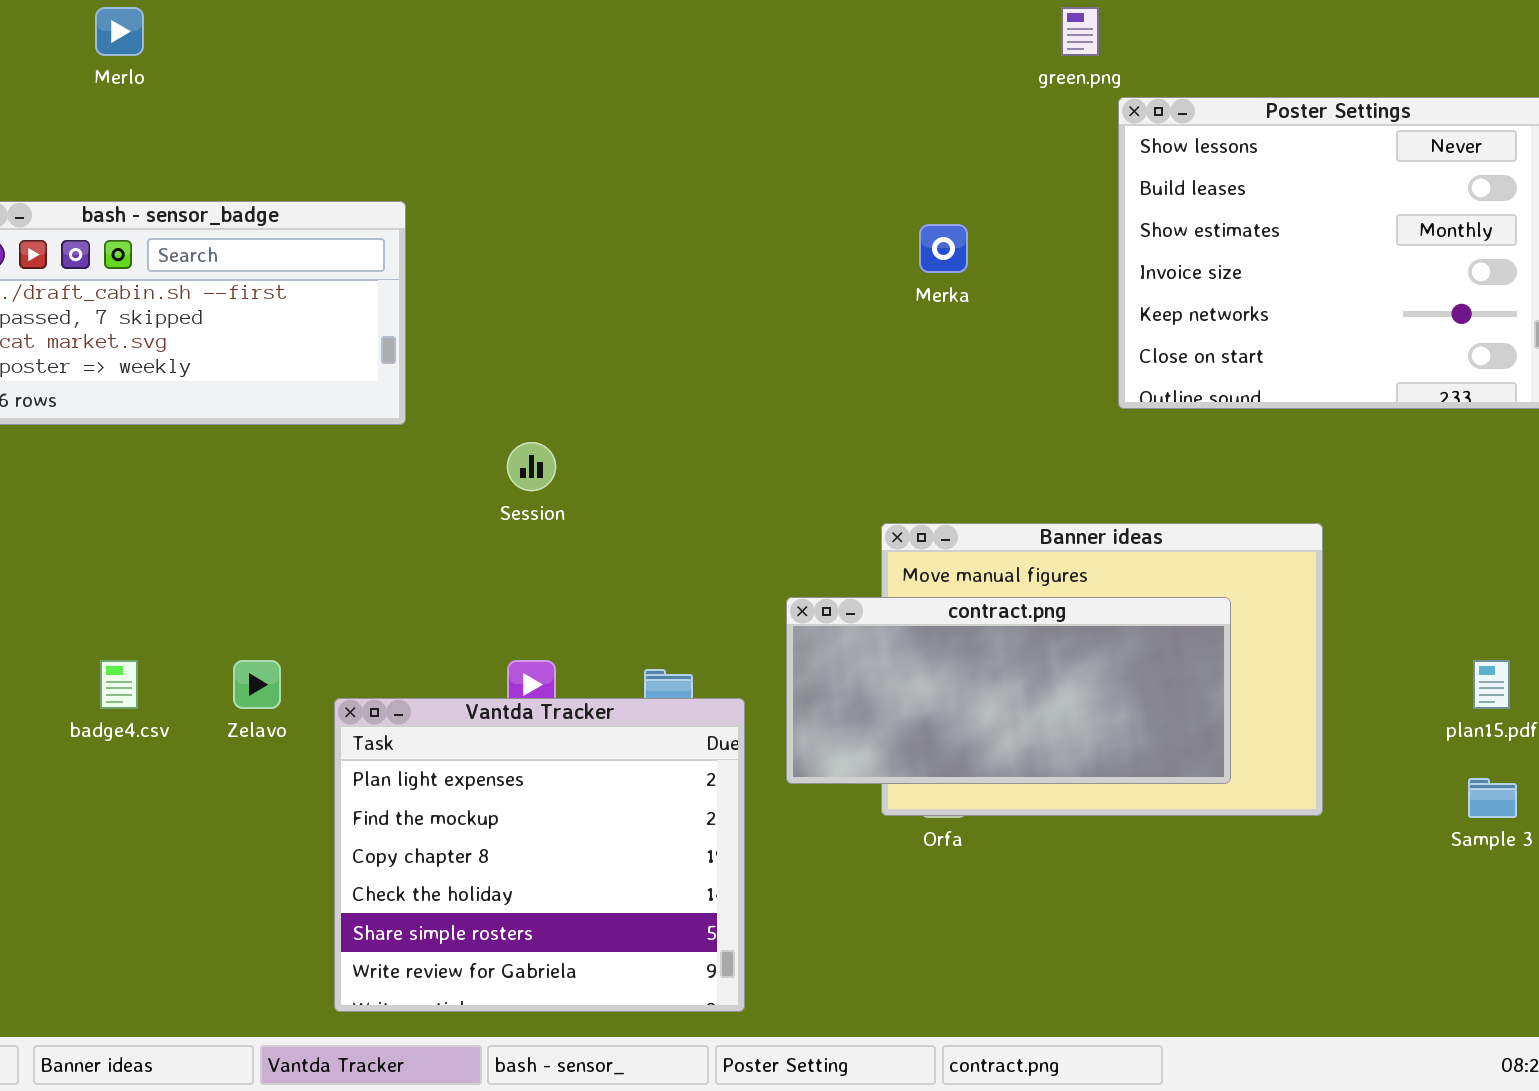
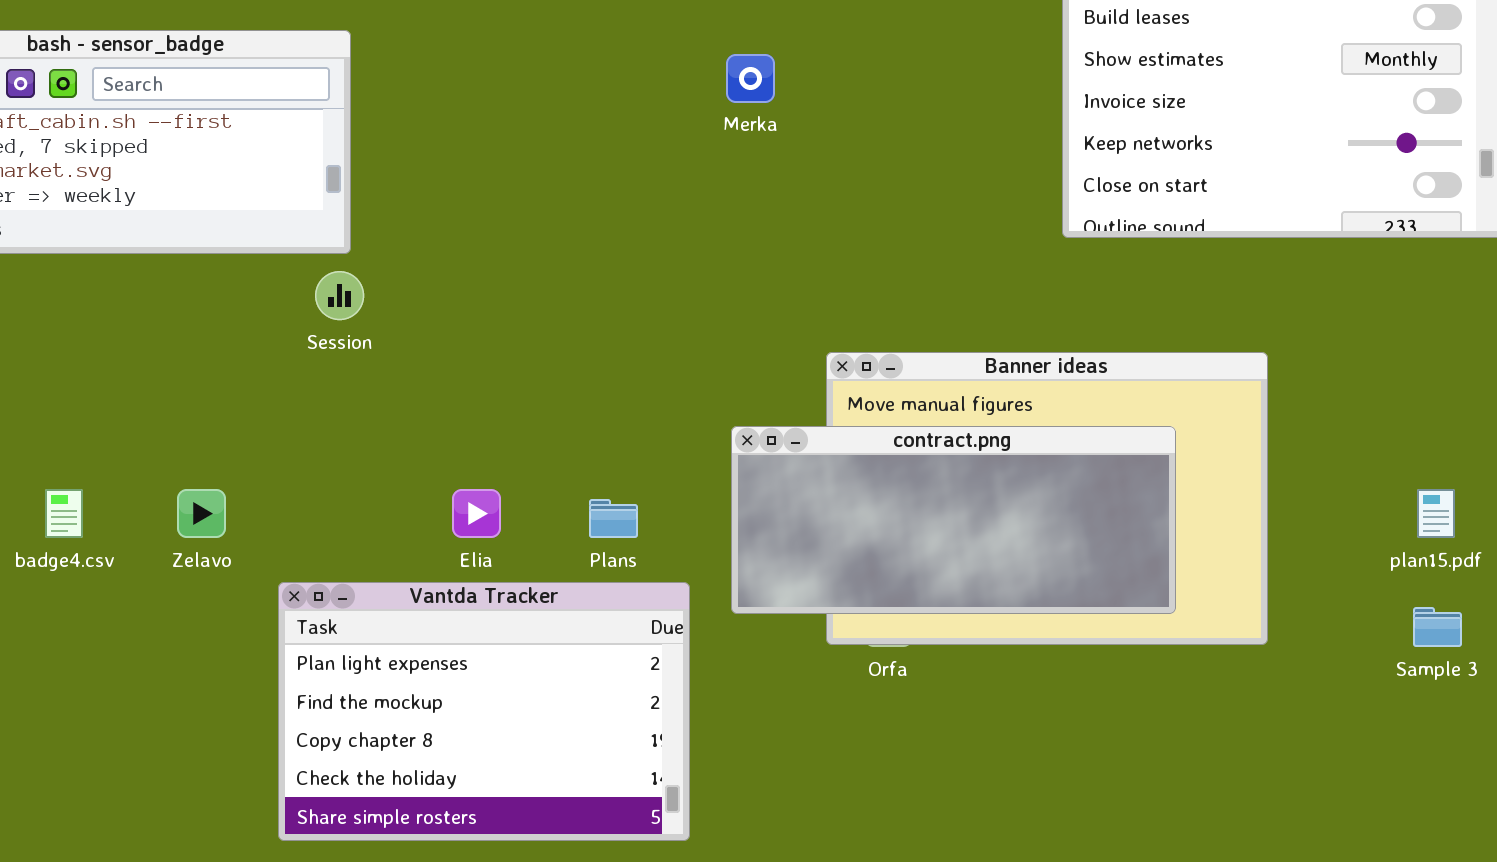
Merka: [919,224,968,273] -> [726,54,775,103], moved
Session: [507,442,556,491] -> [315,271,364,320], moved
Vantda Tracker: [334,698,745,1012] -> [278,582,690,841], resized

